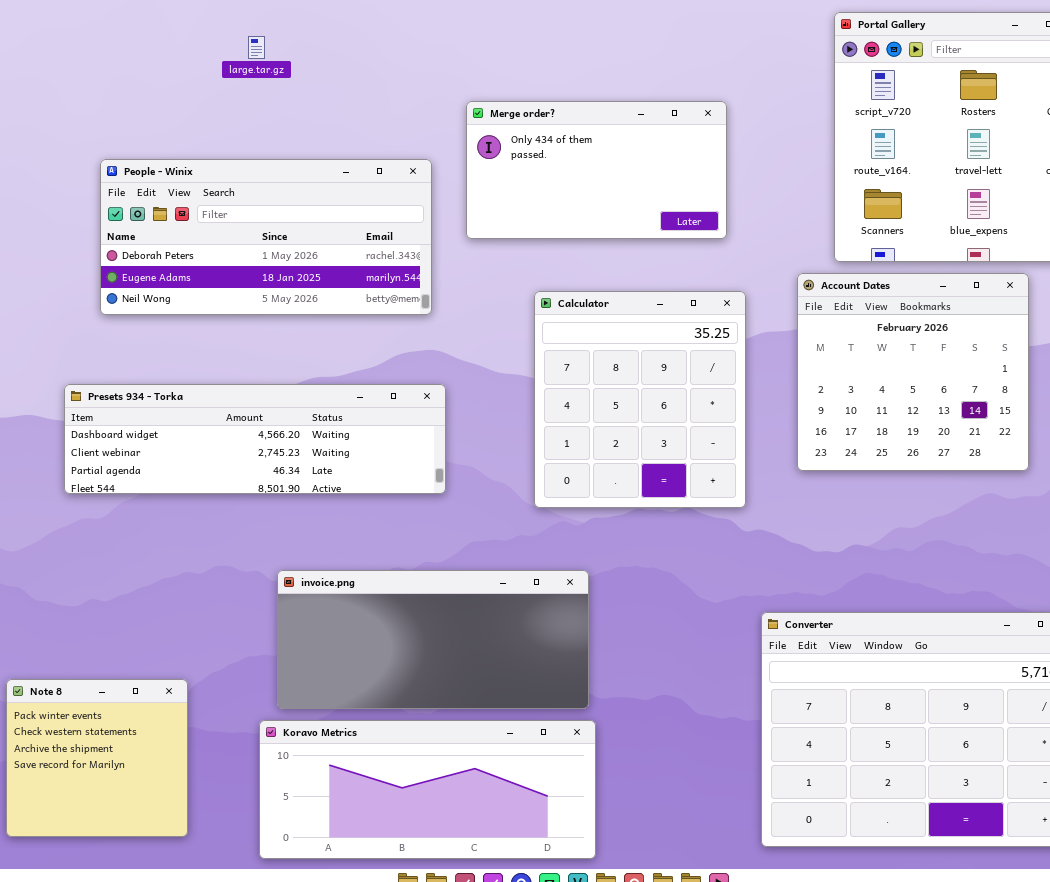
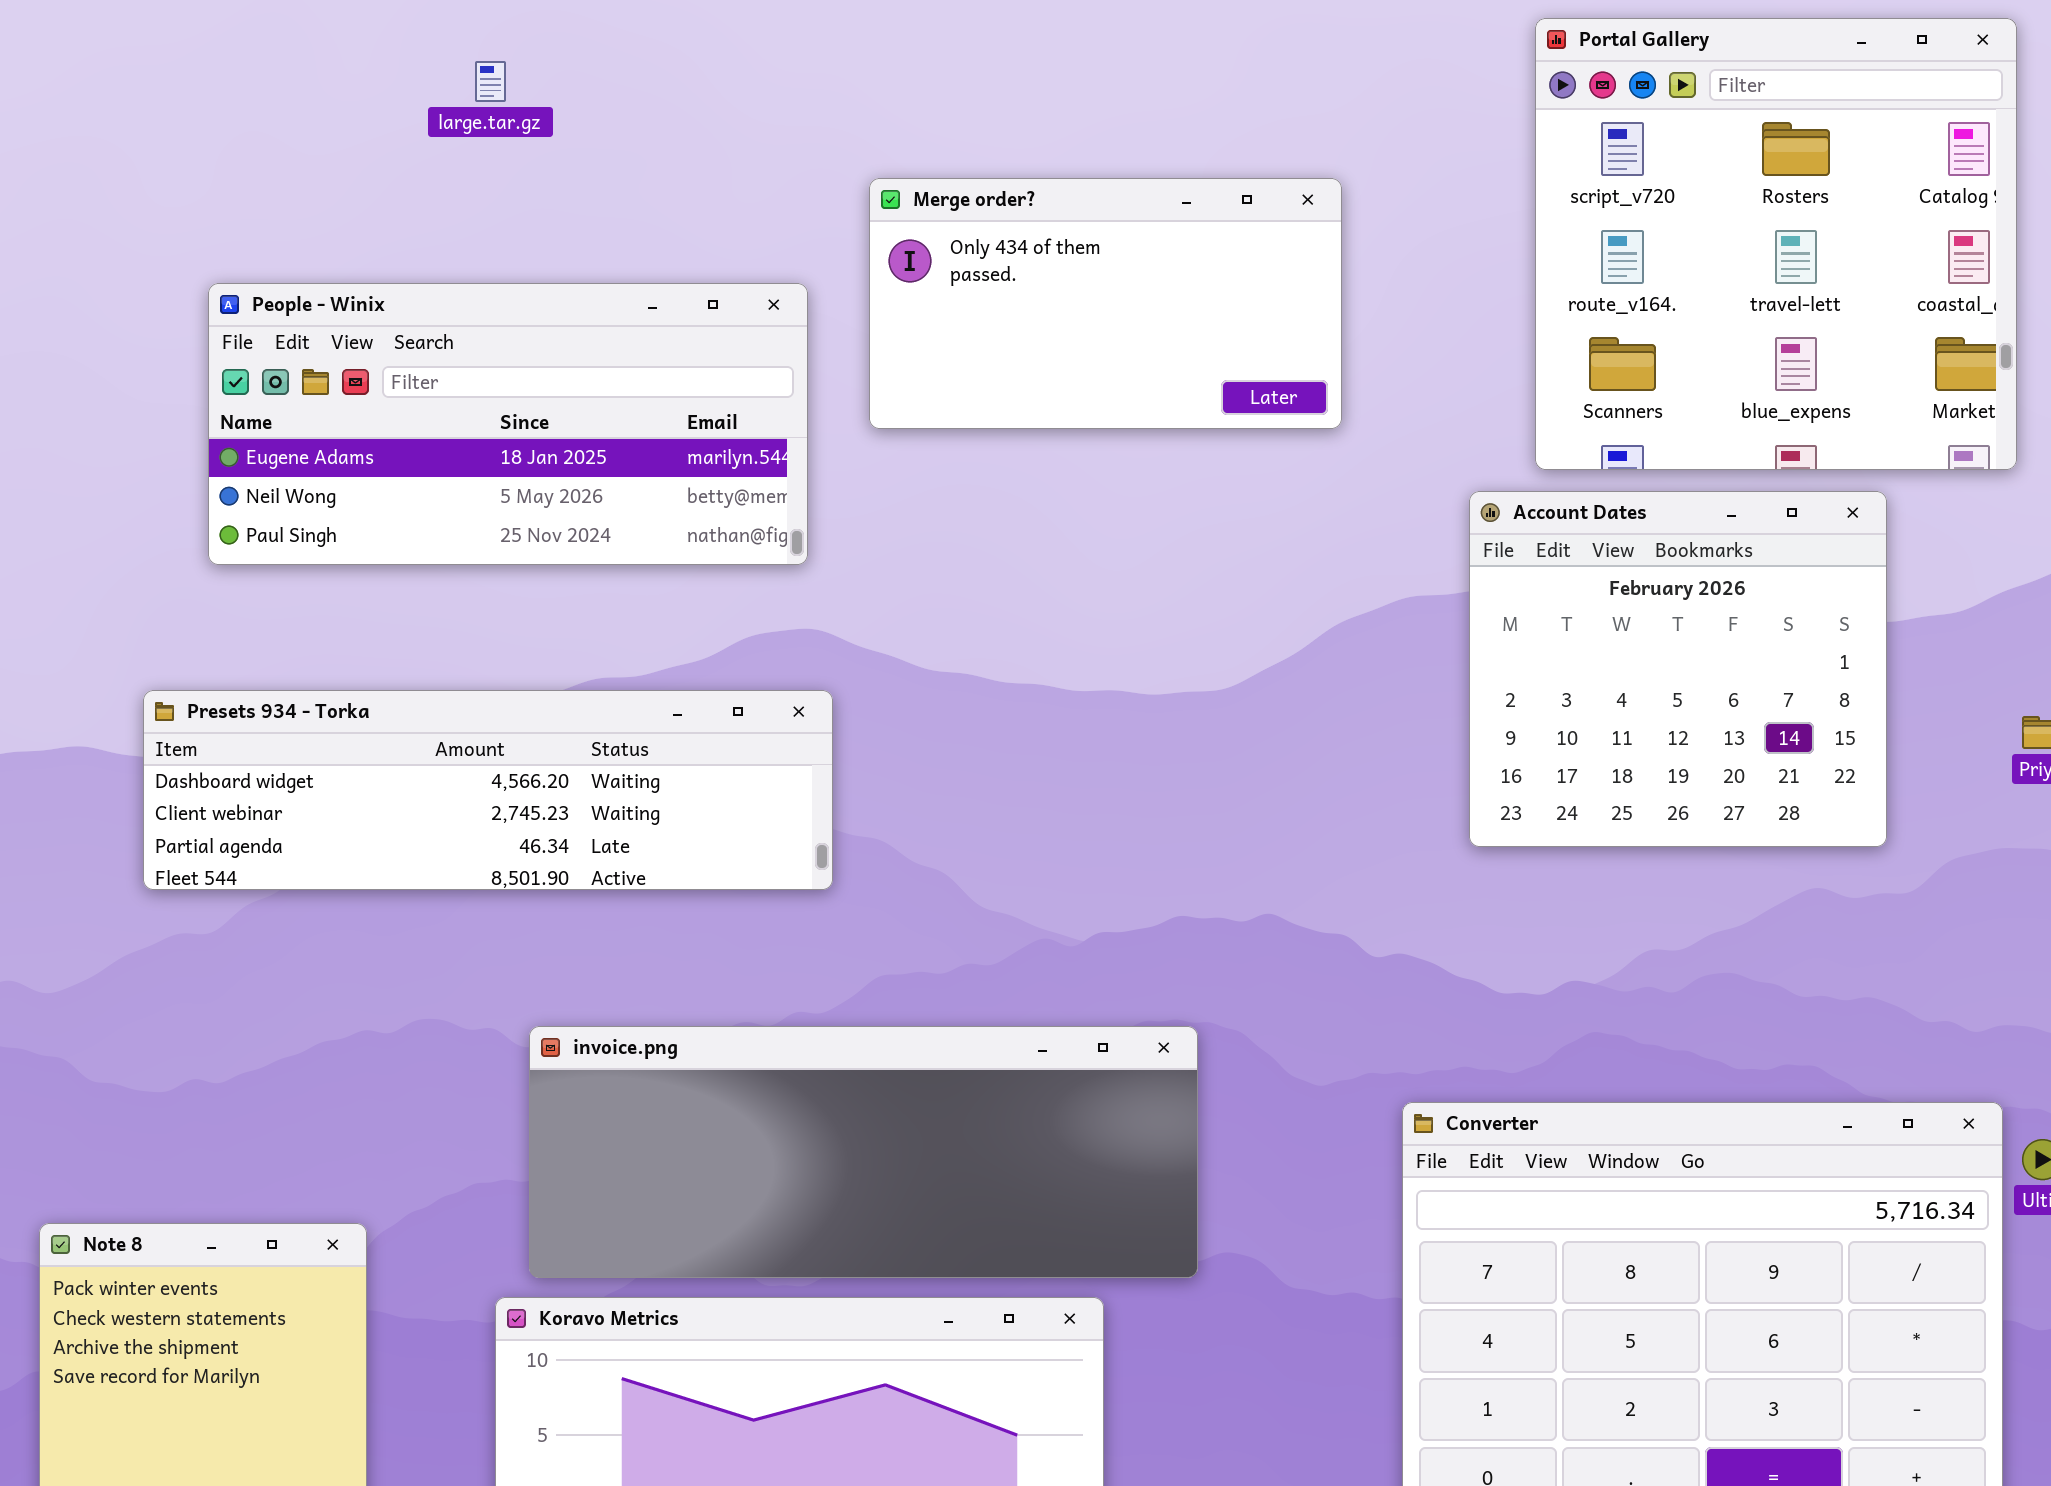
People - Winix: [100,159,432,315] -> [208,283,808,565], scrolled down 1 row
Calculator: [534,291,746,508] -> none, closed
invoice.png: [277,570,589,709] -> [529,1026,1198,1278], resized

